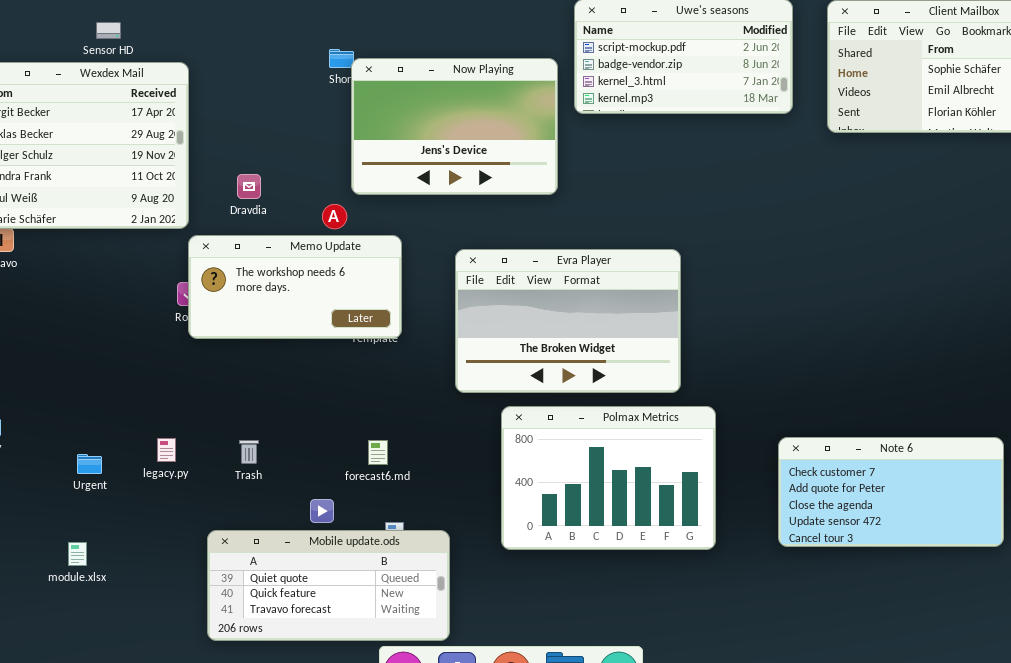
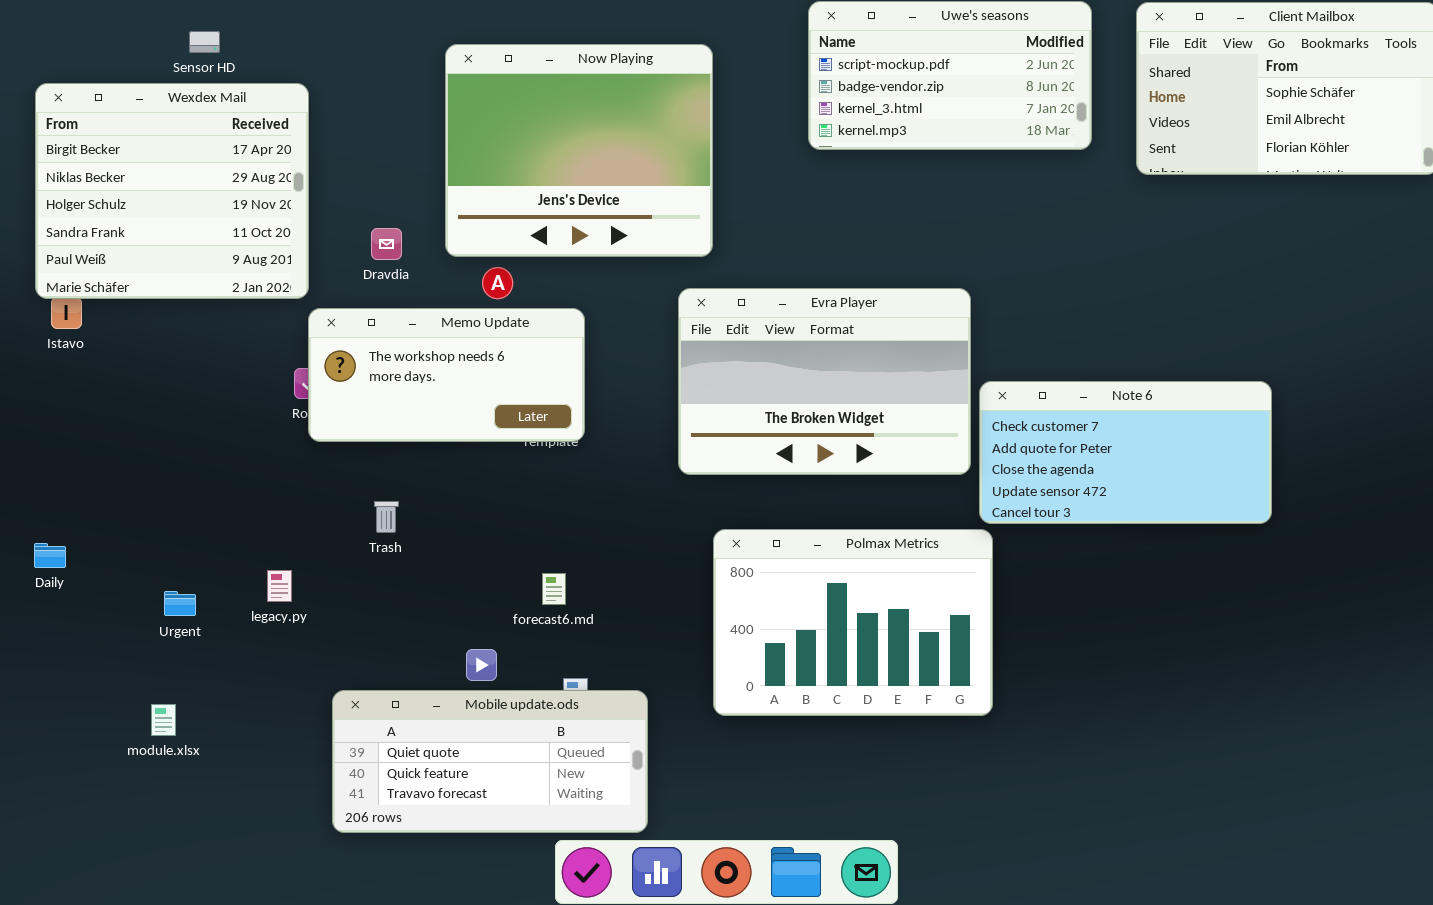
Now Playing: [351,58,558,195] -> [445,44,713,257], moved, resized
Evra Player: [455,249,681,393] -> [678,288,971,475], moved
Note 6: [778,437,1004,547] -> [979,381,1272,524], moved
Trash: [239,440,259,464] -> [374,501,399,533], moved

